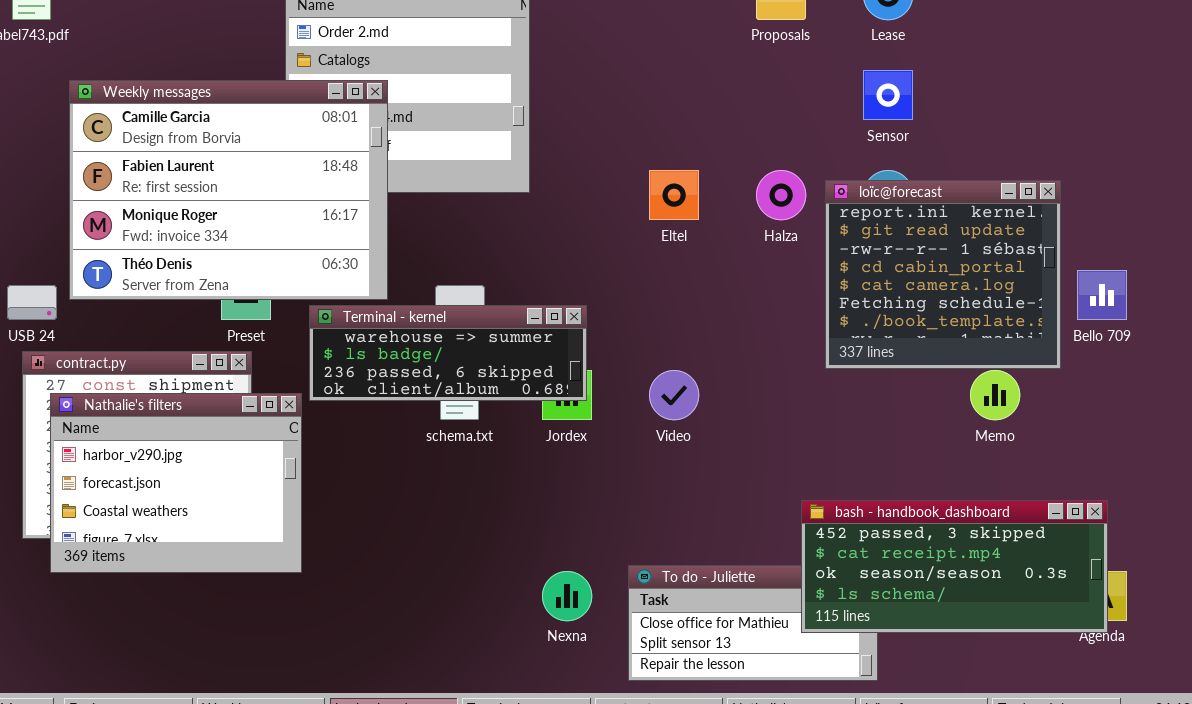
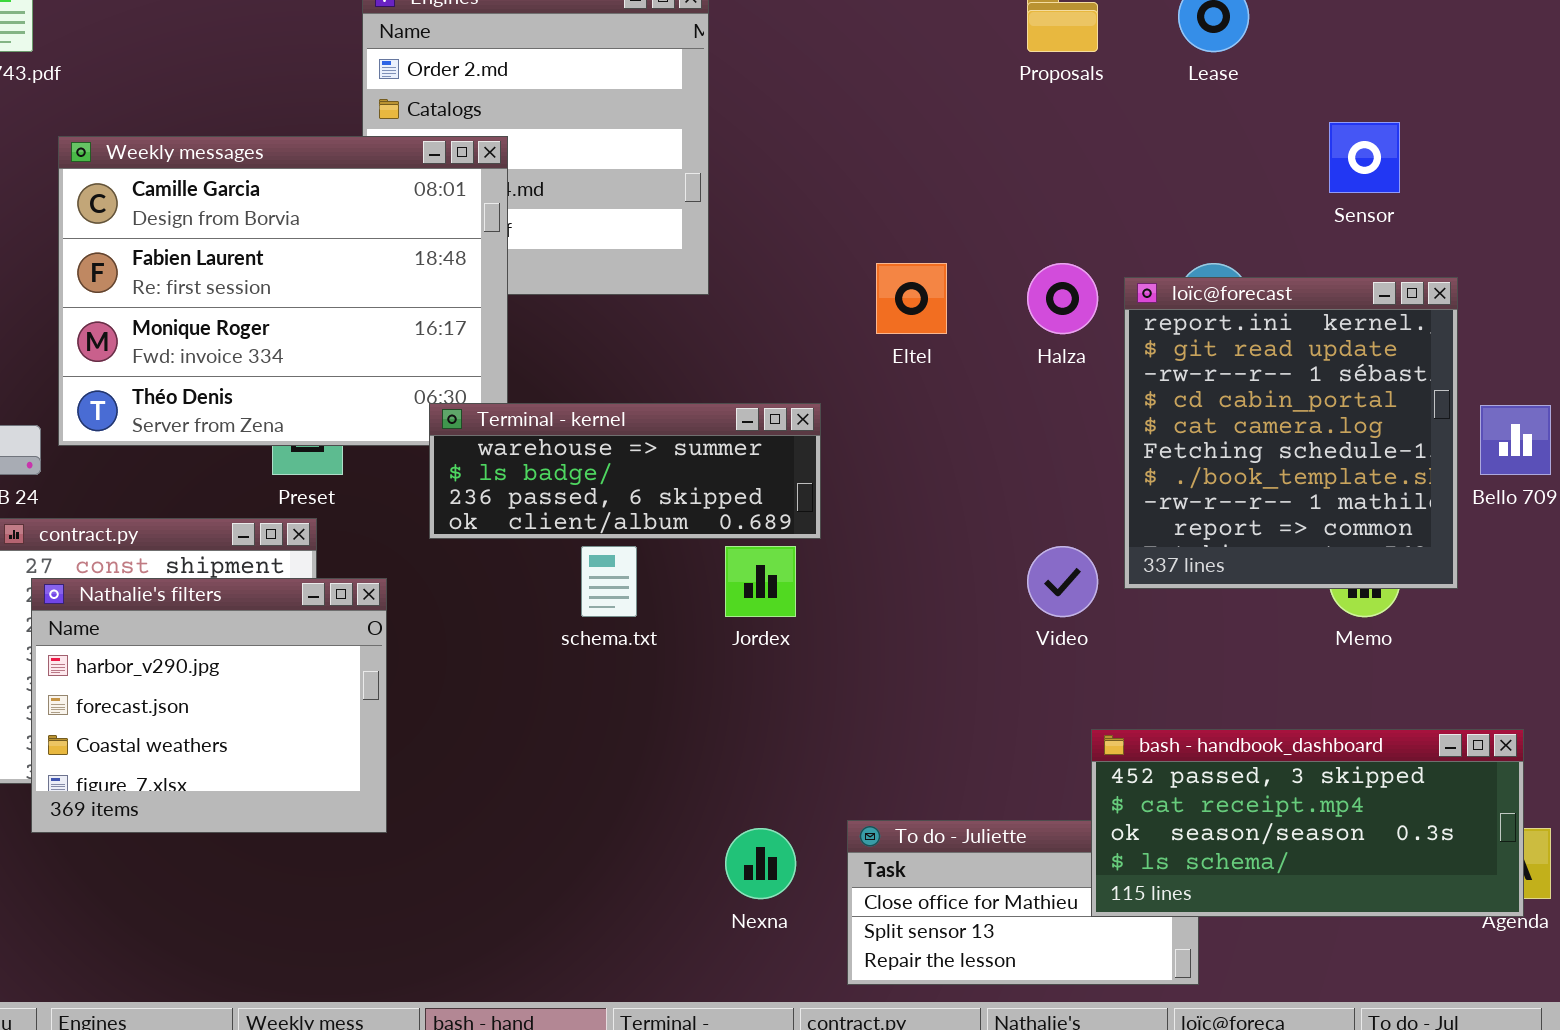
Sensor: [863,70,913,120] -> [1329,122,1400,193], moved
loïc@forecast: [825,180,1061,369] -> [1124,277,1458,589], resized
Terminal - kernel: [309,305,587,401] -> [429,403,821,539], moved
Video: [649,370,699,420] -> [1027,546,1098,617], moved

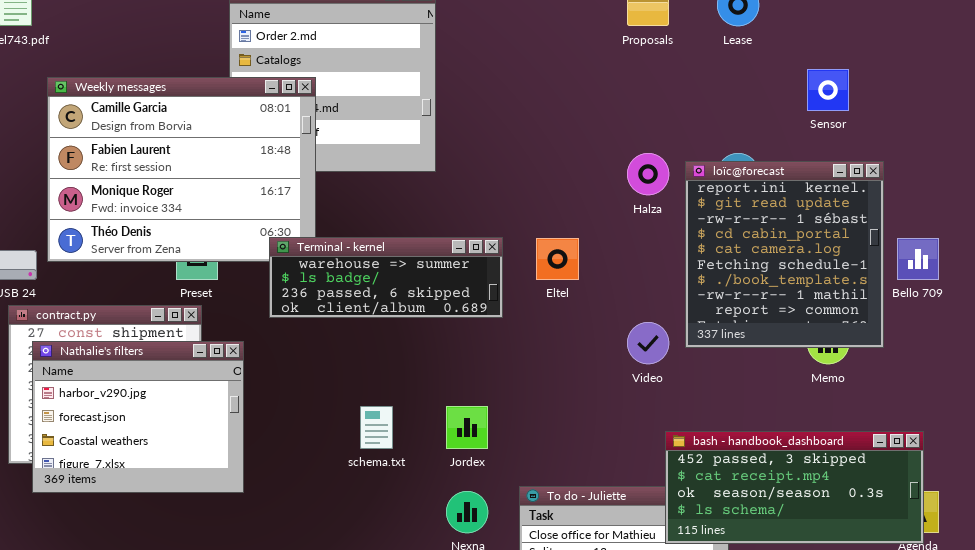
Eltel: [876,263,947,334] -> [536,238,579,280], moved
schema.txt: [581,546,637,617] -> [360,406,393,449], moved
Jordex: [725,546,796,617] -> [446,406,488,449], moved

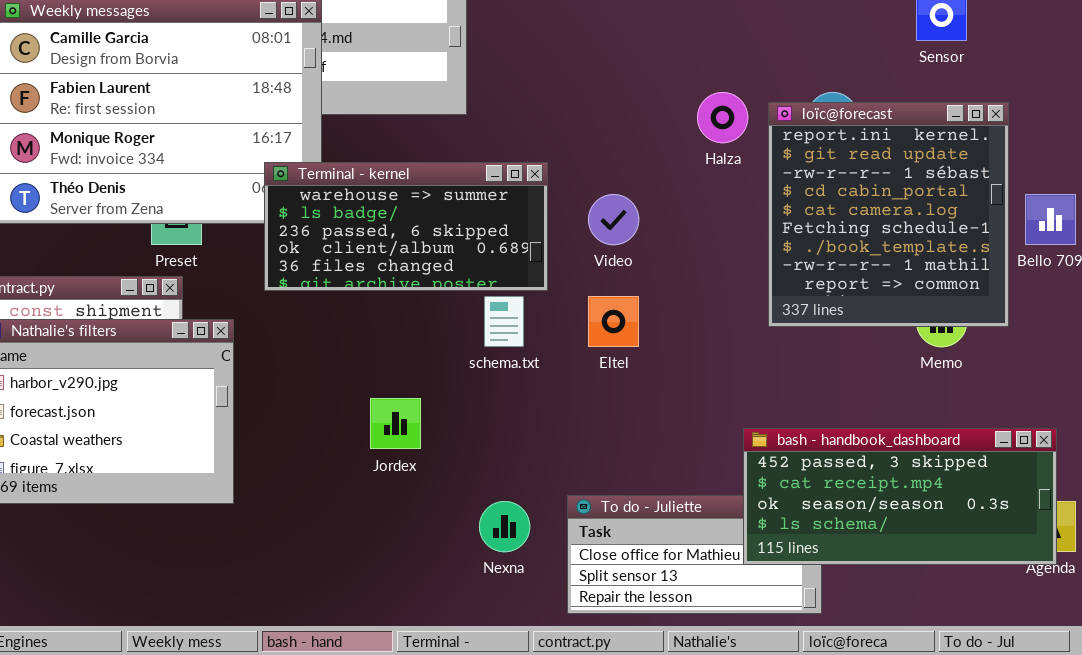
Terminal - kernel: [269,237,503,318] -> [264,162,548,291], resized
Eltel: [536,238,579,280] -> [588,296,639,347], moved
Video: [627,322,669,364] -> [588,194,639,245], moved
schema.txt: [360,406,393,449] -> [484,296,524,347], moved
Jordex: [446,406,488,449] -> [370,398,421,449], moved

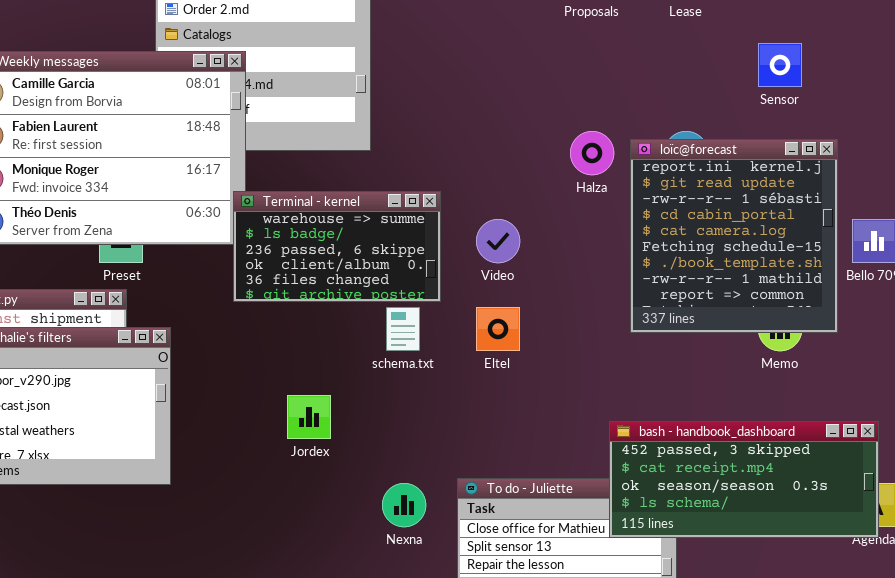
Terminal - kernel: [264,162,548,291] -> [233,191,441,302], resized

